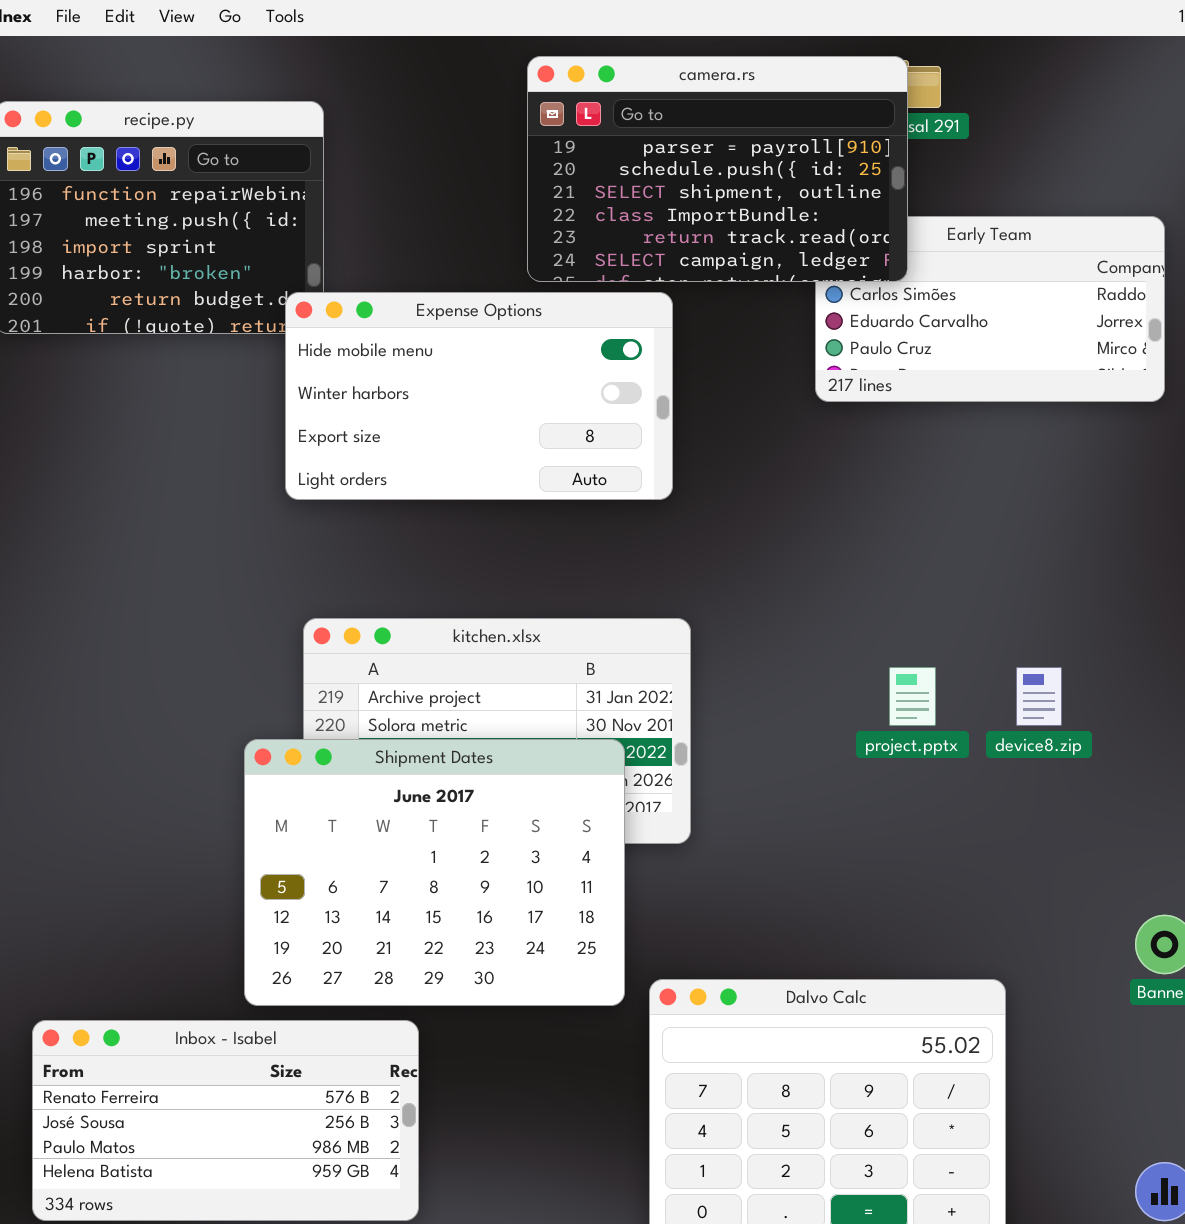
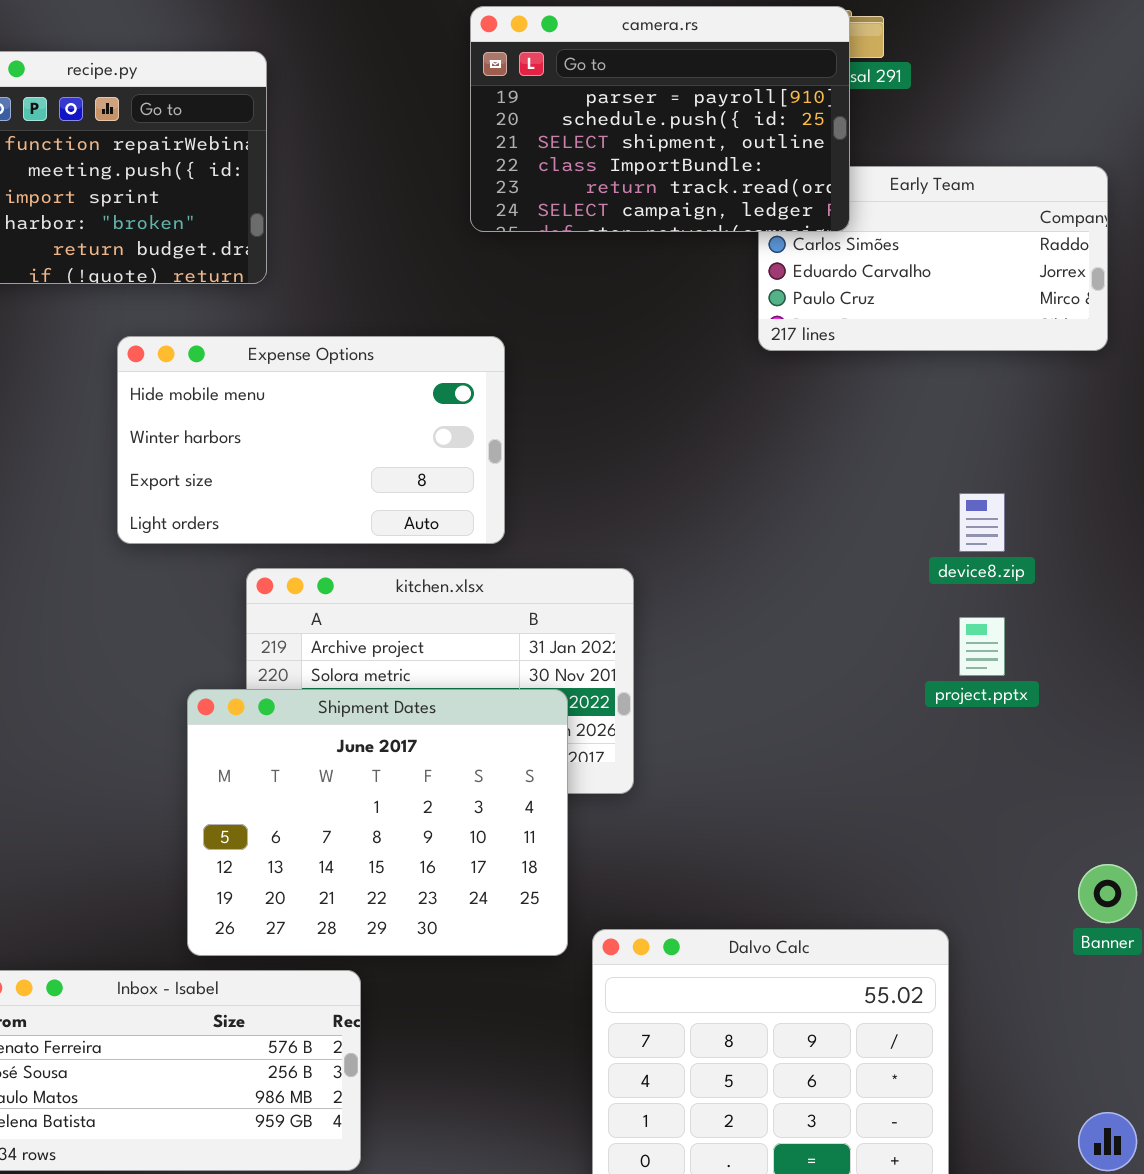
Expense Options: [285,292,673,500] -> [117,336,505,544], moved
project.pptx: [889,667,936,726] -> [959,617,1005,676], moved
device8.zip: [1016,667,1062,726] -> [959,493,1005,552], moved

